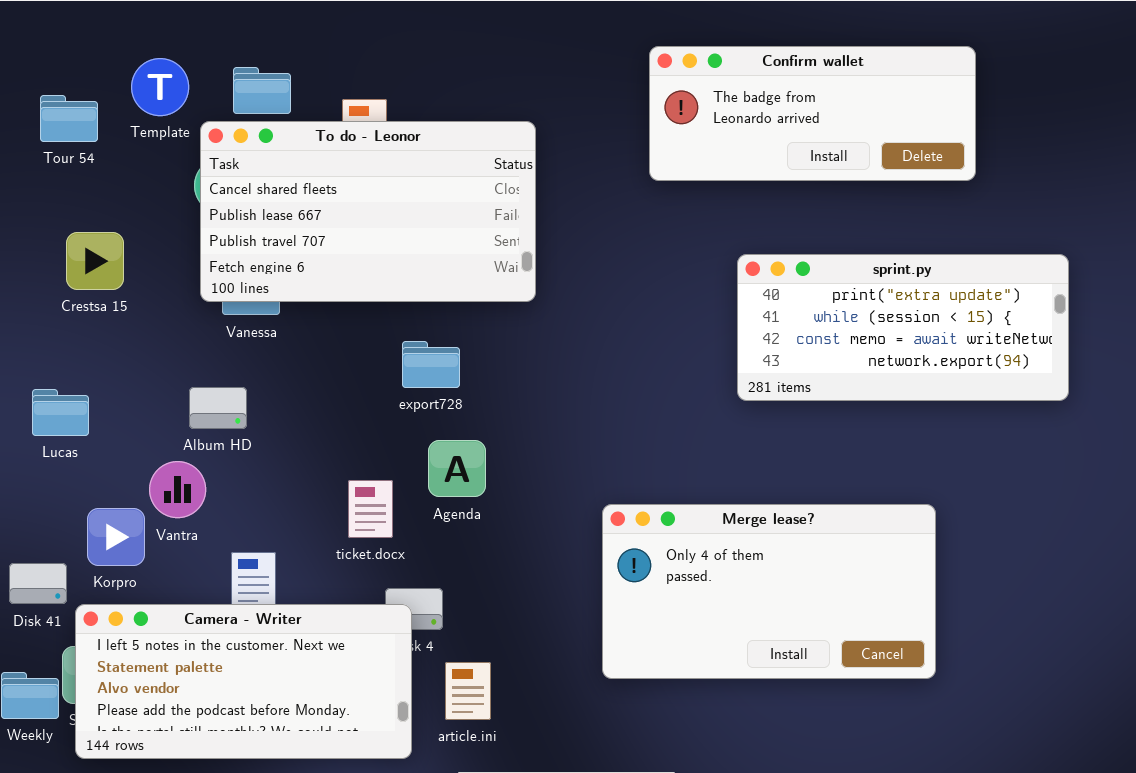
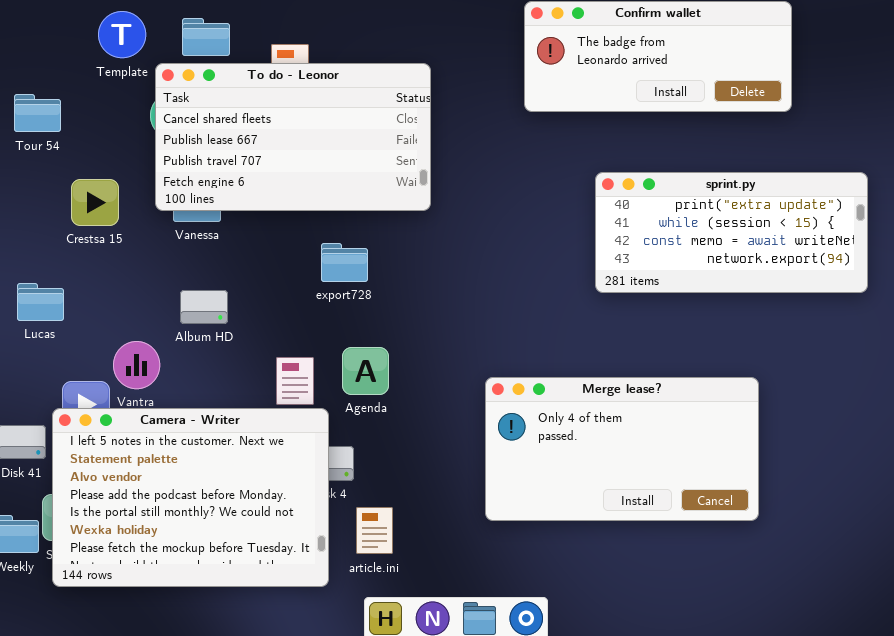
Tour 54: [40,95,98,142] -> [14,94,61,132], moved
Crestsa 15: [66,232,124,290] -> [71,179,119,226], moved
Album HD: [189,387,247,429] -> [180,290,228,324], moved
Agenda: [428,440,486,497] -> [342,347,389,395], moved
Camera - Writer: [75,604,412,759] -> [52,408,329,587], resized

